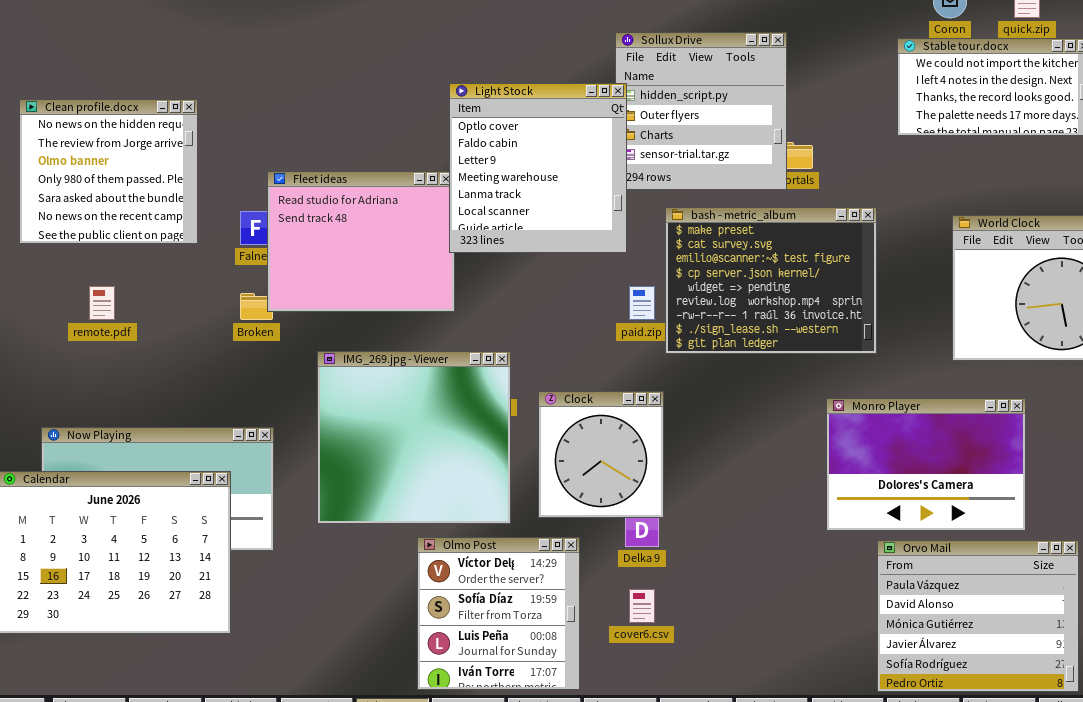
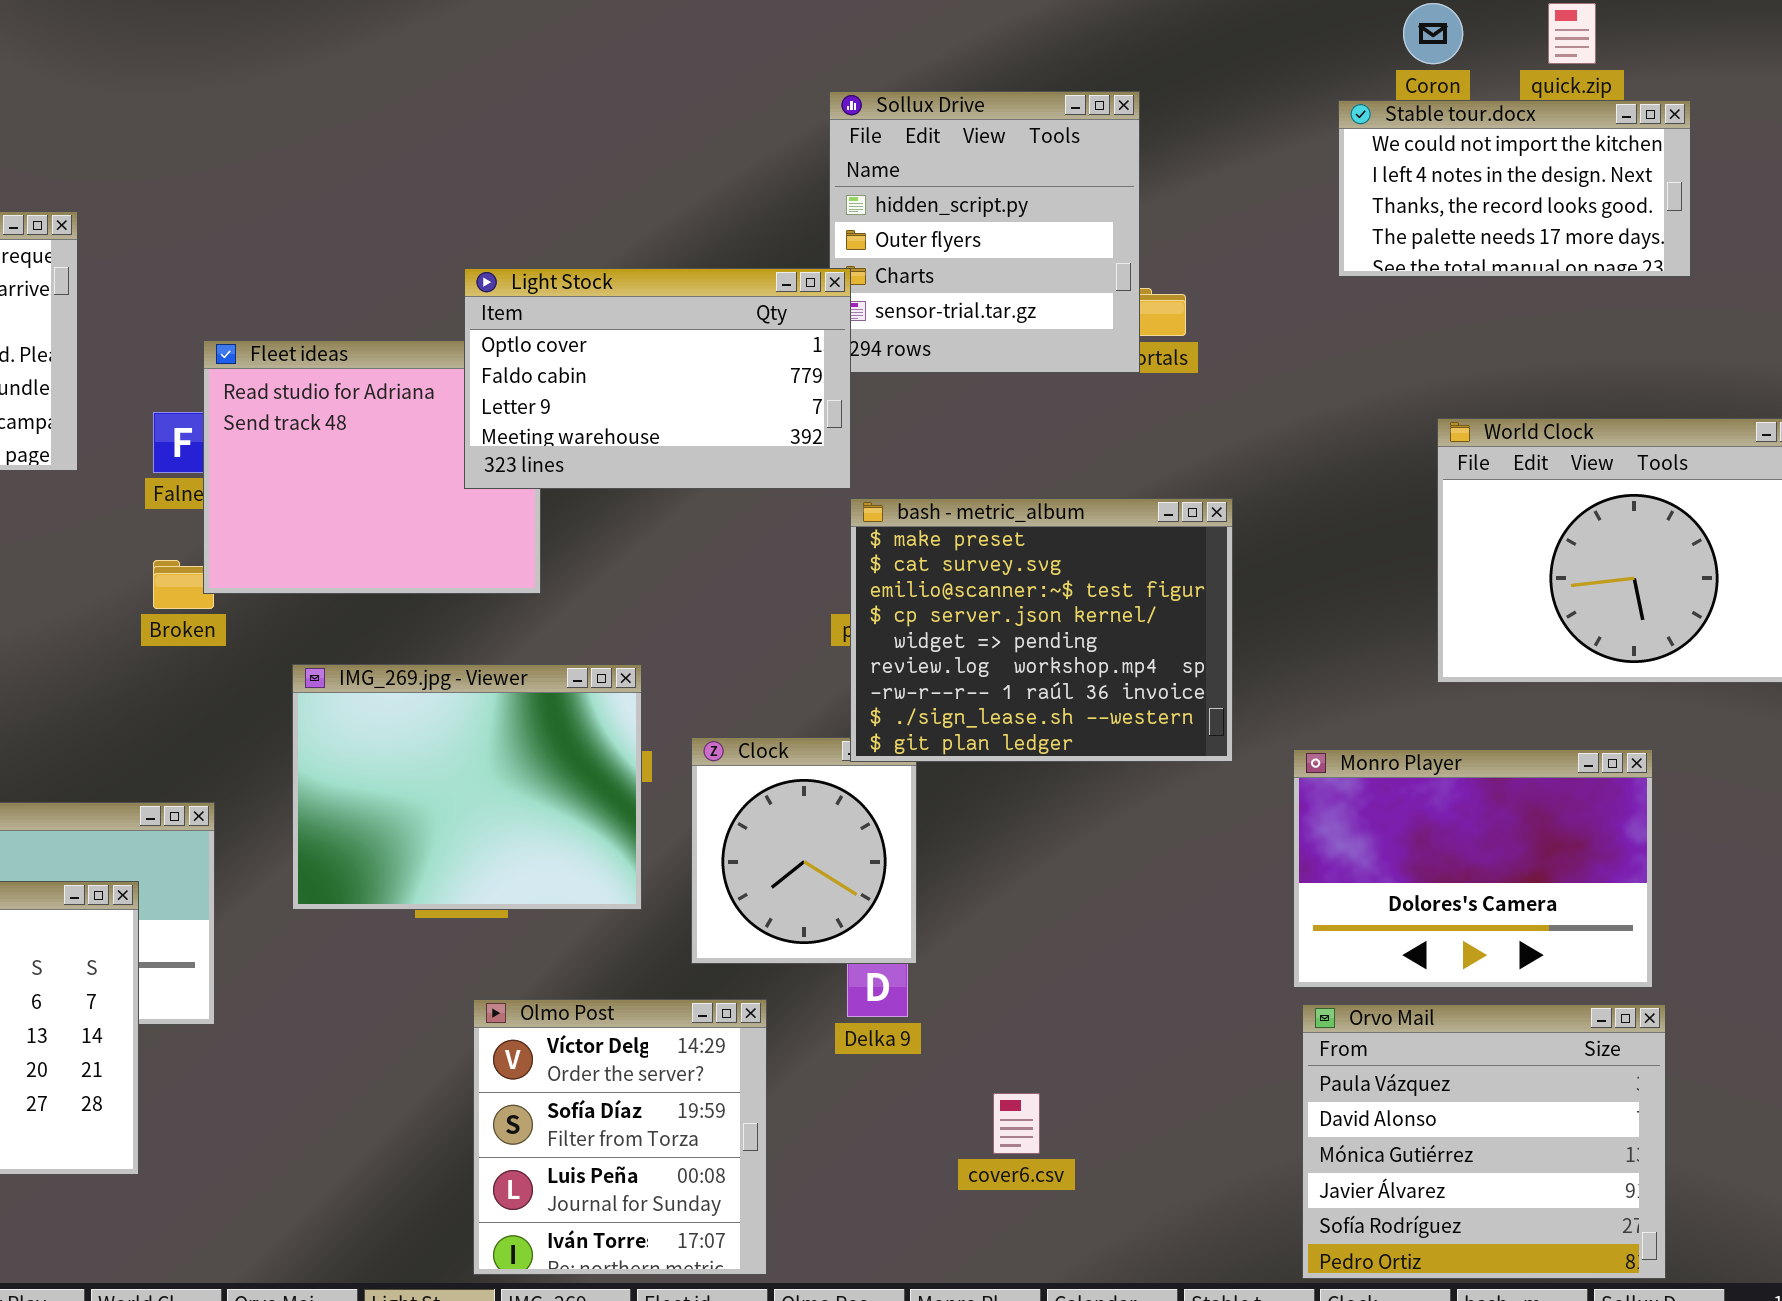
Light Stock: [449,83,627,253] -> [464,268,851,489], resized
bash - metric_album: [665,207,877,354] -> [850,498,1233,762], moved
IMG_269.jpg - Viewer: [317,351,511,524] -> [292,664,642,910], resized
Monro Player: [826,398,1026,531] -> [1293,749,1653,988], moved
cover6.csv: [629,589,655,623] -> [993,1093,1040,1154], moved

